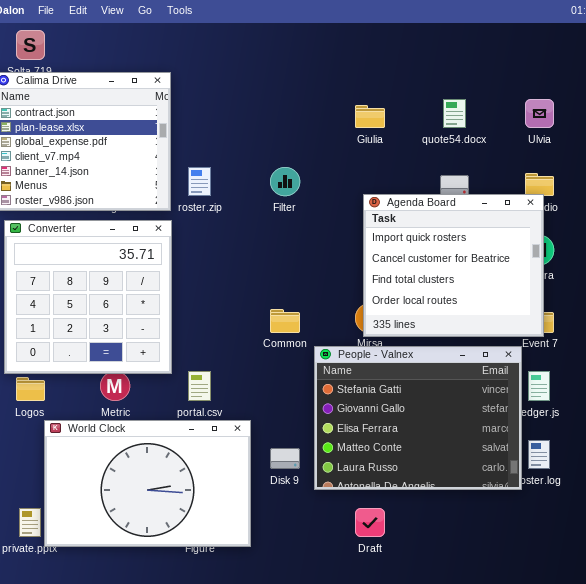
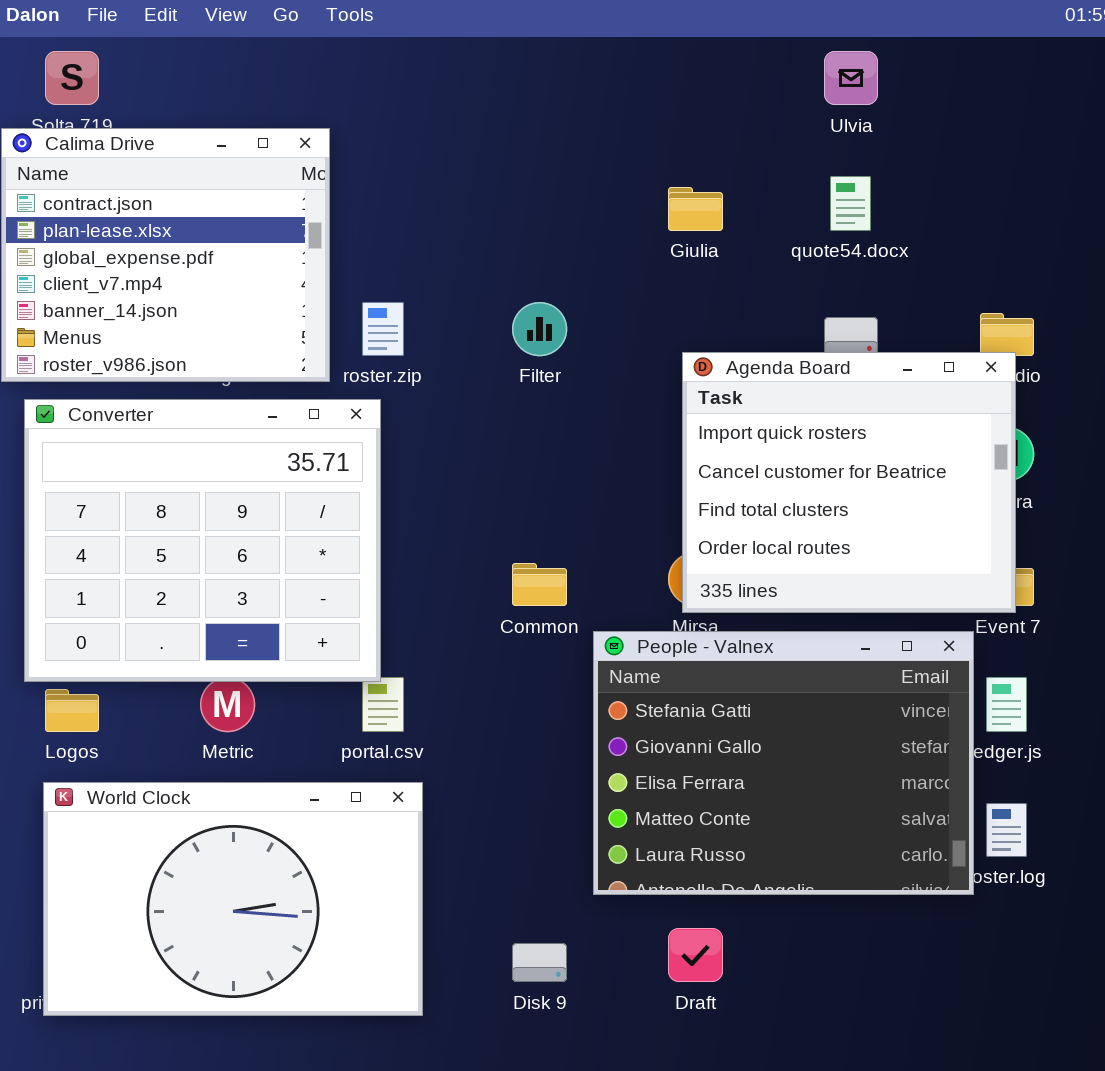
Ulvia: [525,99,554,128] -> [824,51,878,105], moved
Converter: [4,220,172,374] -> [24,399,381,682], resized
World Clock: [44,420,251,547] -> [43,782,423,1016], moved
Disk 9: [270,448,300,469] -> [512,943,567,982], moved

